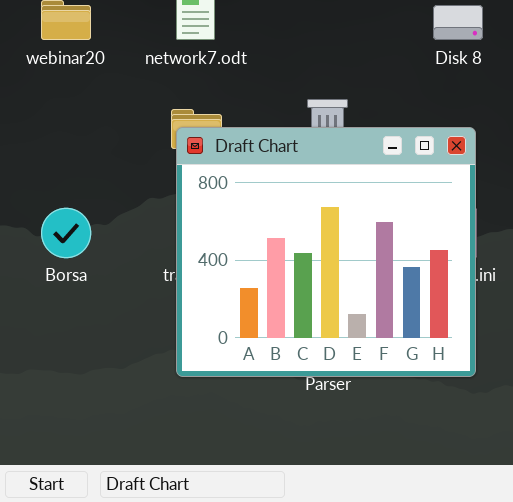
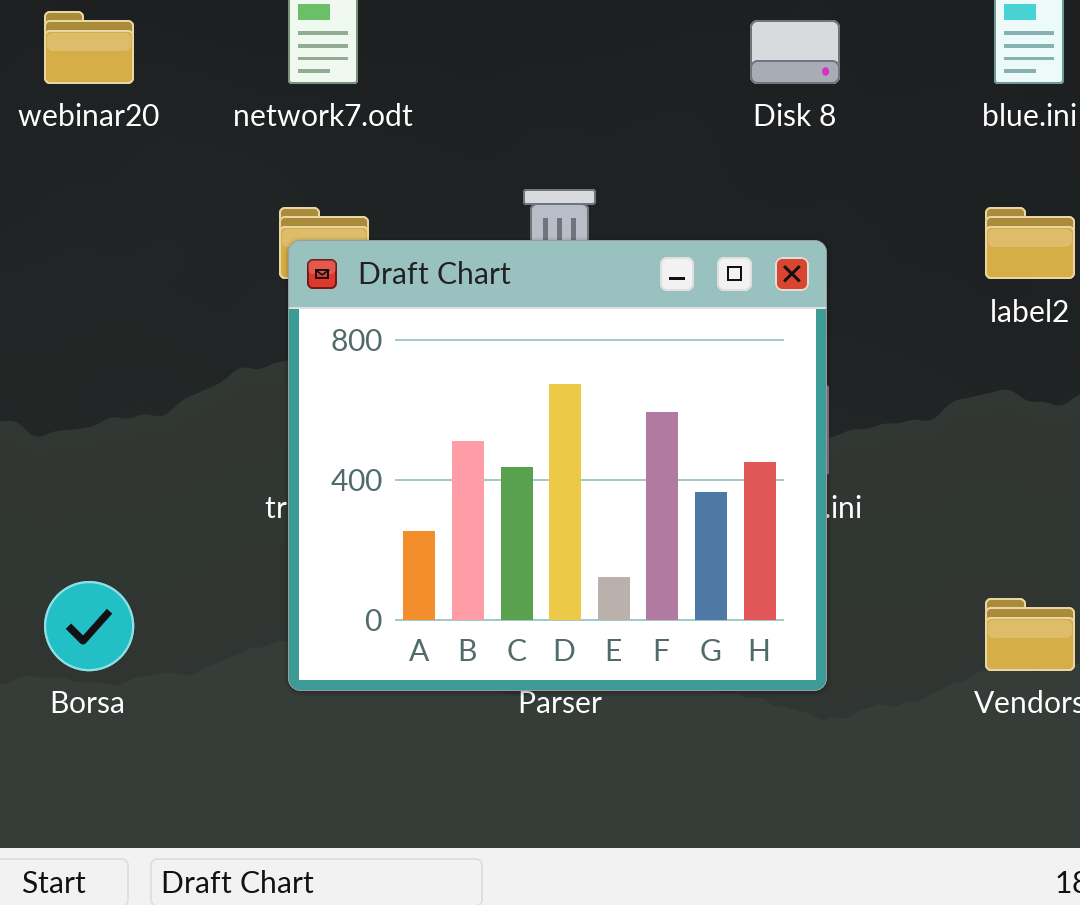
Borsa: [41,208,91,258] -> [44,581,134,671], moved

